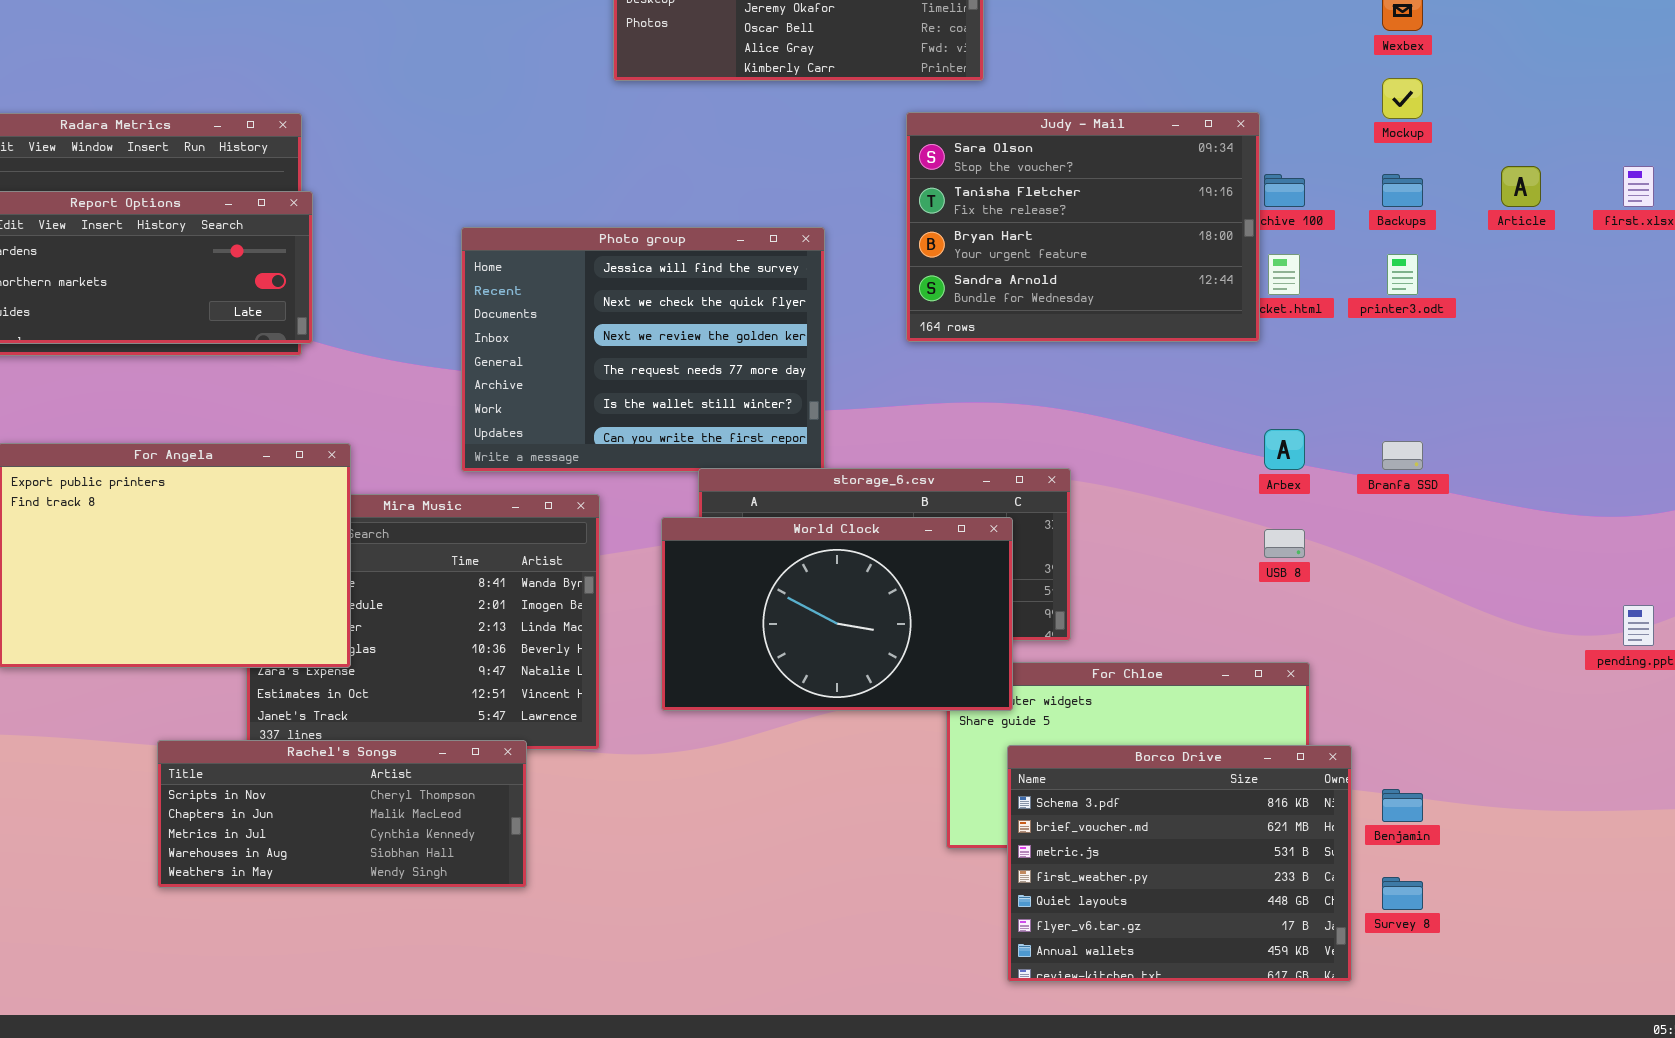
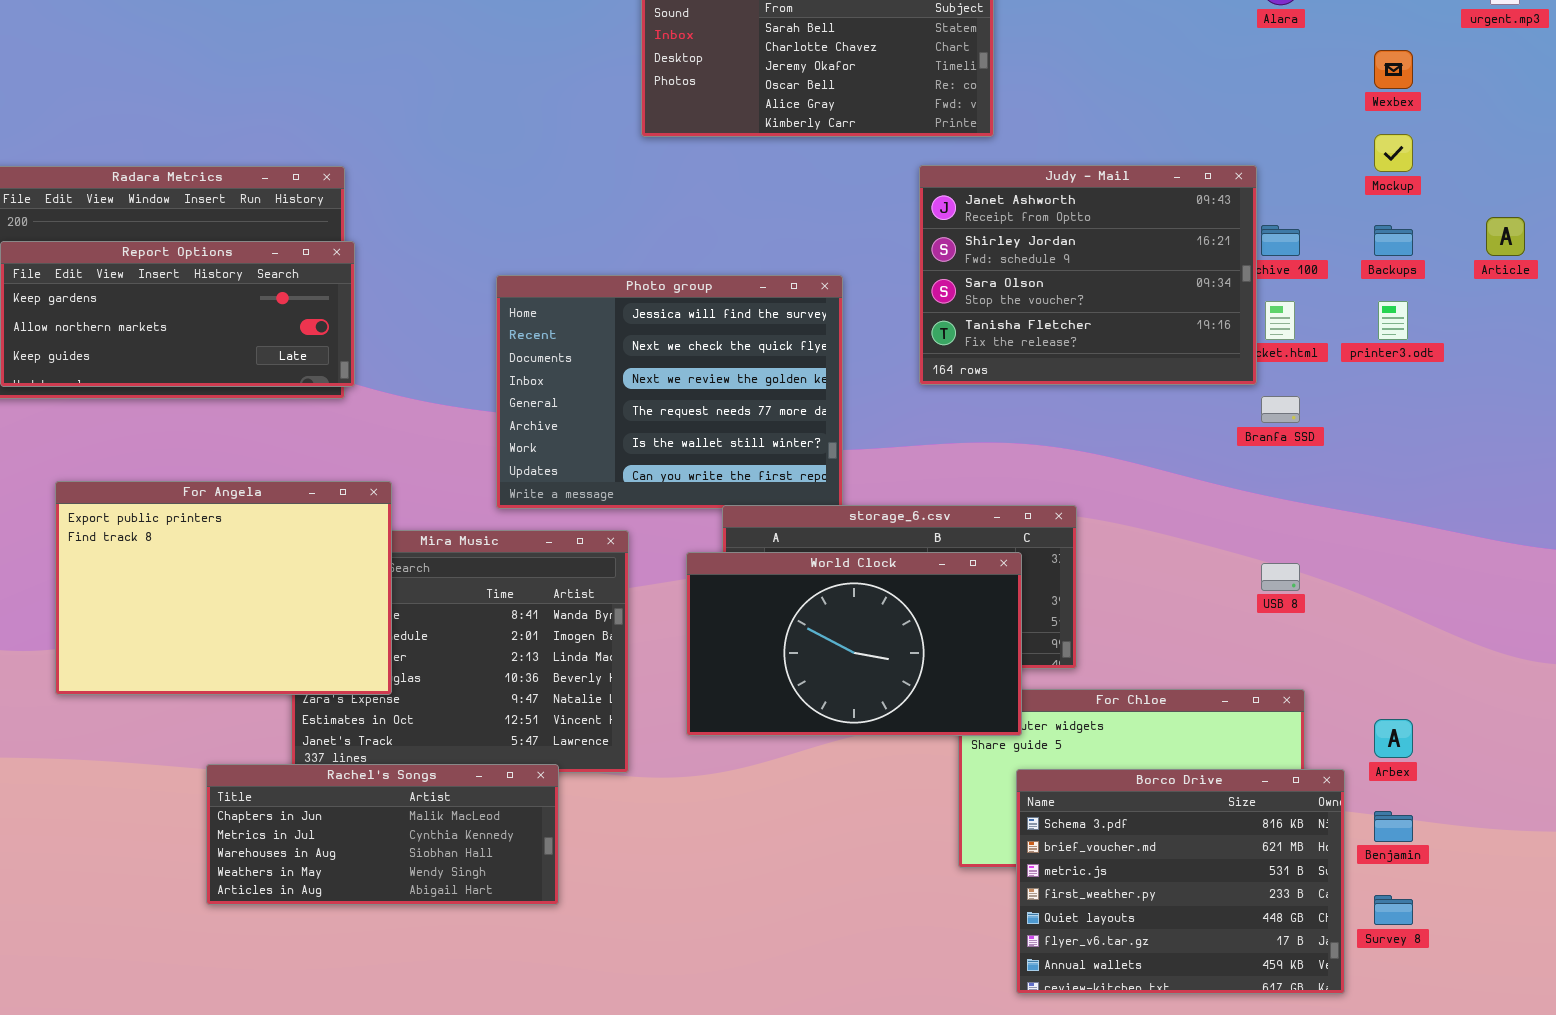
Judy - Mail: [906,112,1260,342] -> [919,165,1257,385], scrolled up 2 rows
Arbex: [1264,429,1305,470] -> [1374,719,1413,758], moved
Branfa SSD: [1382,441,1423,470] -> [1261,396,1300,423], moved
Rachel's Songs: [157,740,527,888] -> [206,764,559,905], scrolled down 1 row

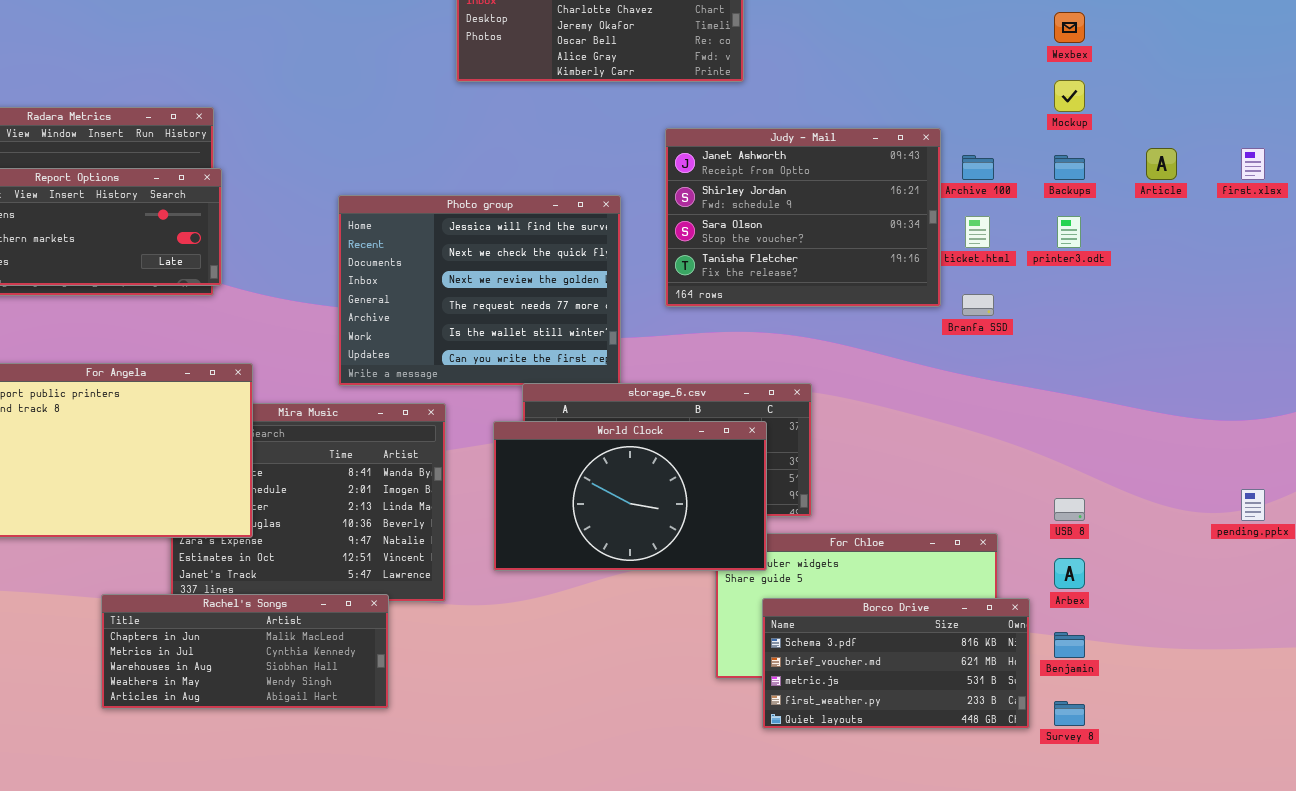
Judy - Mail: [919,165,1257,385] -> [665,128,941,307], moved
USB 8: [1261,563,1300,591] -> [1054,498,1085,521], moved
Borco Drive: [1016,769,1345,994] -> [762,598,1030,729], resized

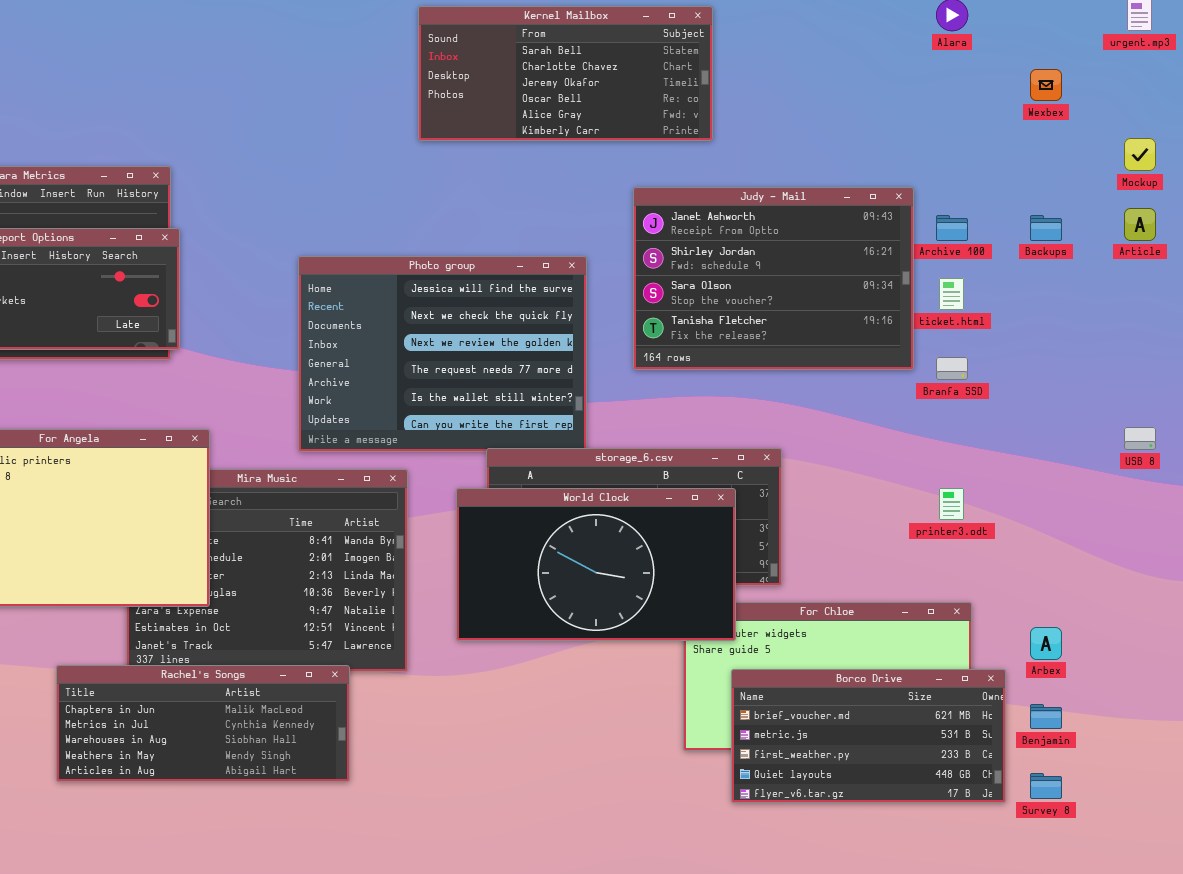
Mockup: [1054,80,1085,112] -> [1124,138,1156,171], moved
printer3.odt: [1057,216,1081,248] -> [939,488,964,520], moved
USB 8: [1054,498,1085,521] -> [1124,427,1156,450], moved
Borco Drive: [762,598,1030,729] -> [731,669,1006,803], scrolled down 1 row

